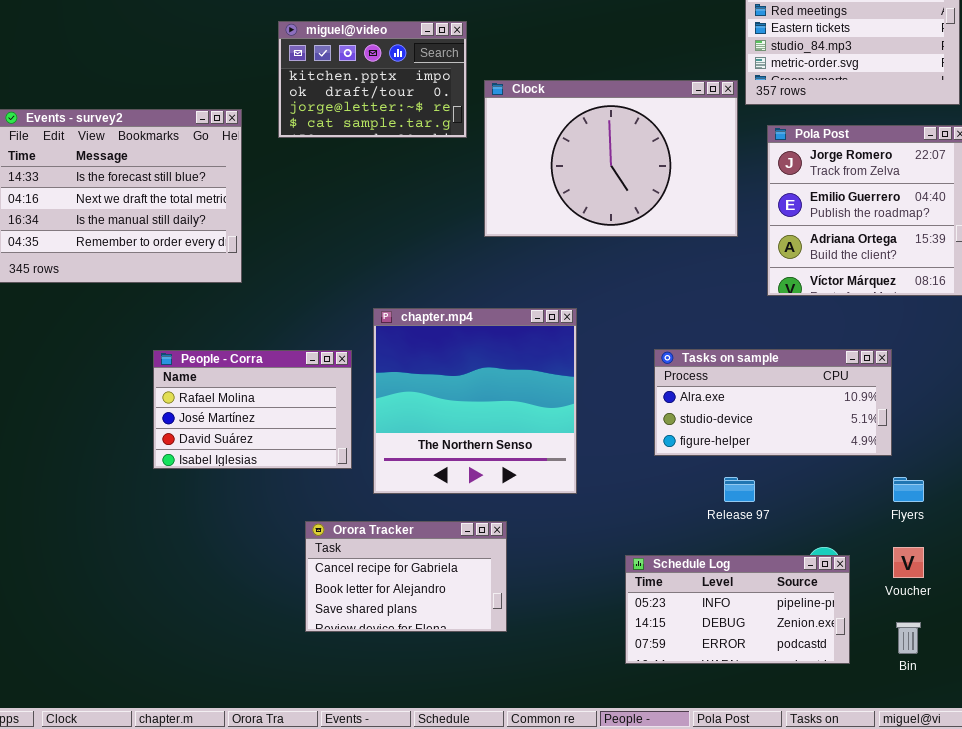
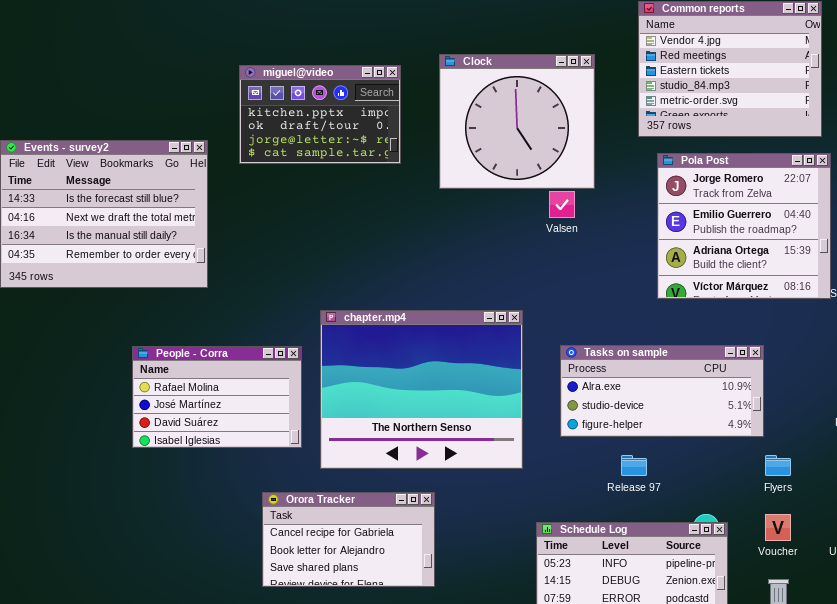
Clock: [484,80,738,237] -> [439,54,595,189], moved, resized
chapter.mp4: [373,308,577,494] -> [320,310,523,469], resized

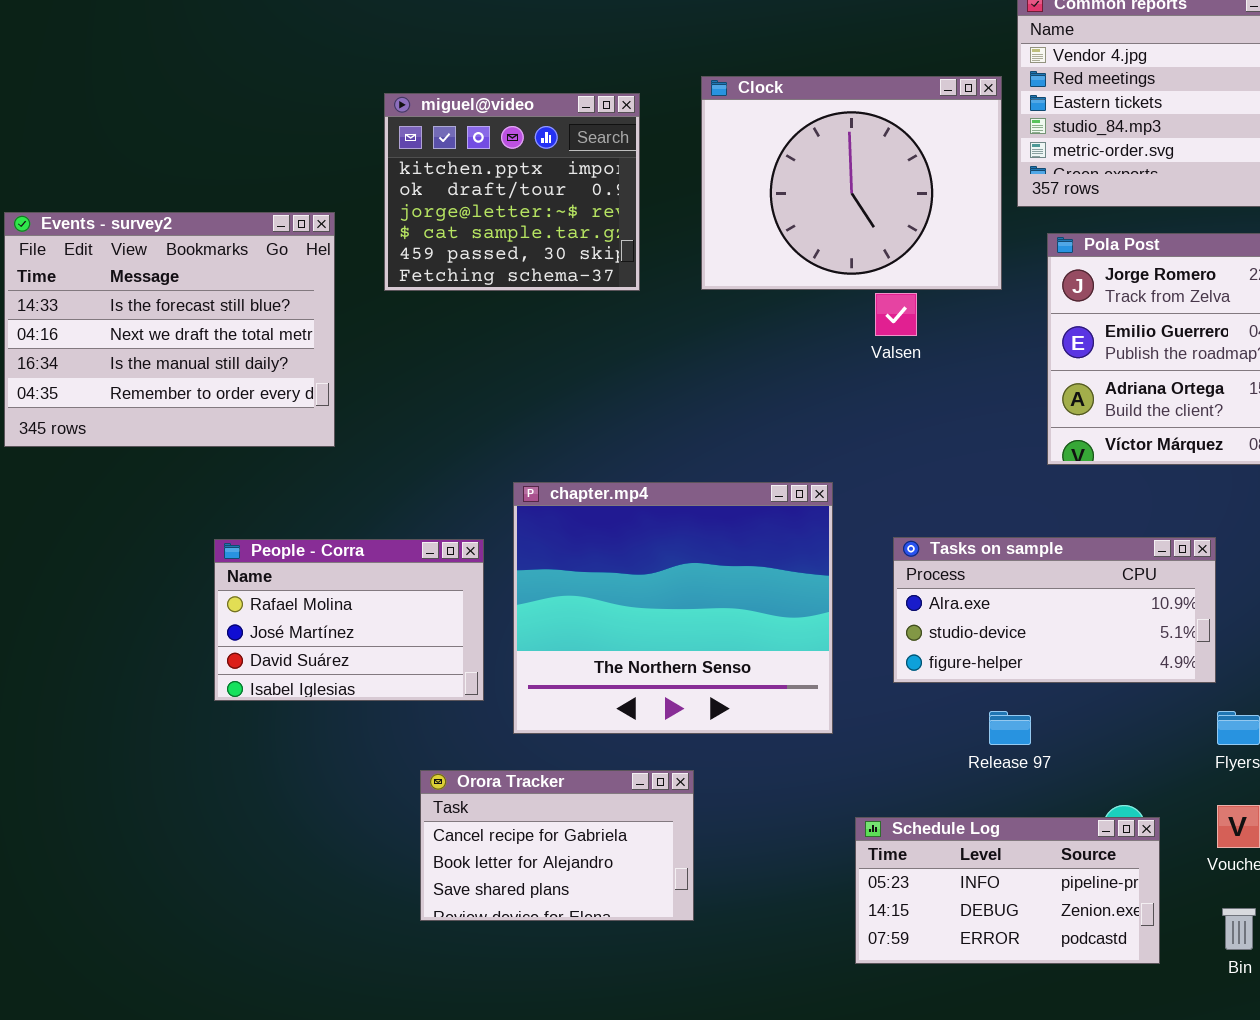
Clock: [439,54,595,189] -> [701,76,1002,290], resized
miguel@video: [239,65,401,164] -> [384,93,640,291], resized

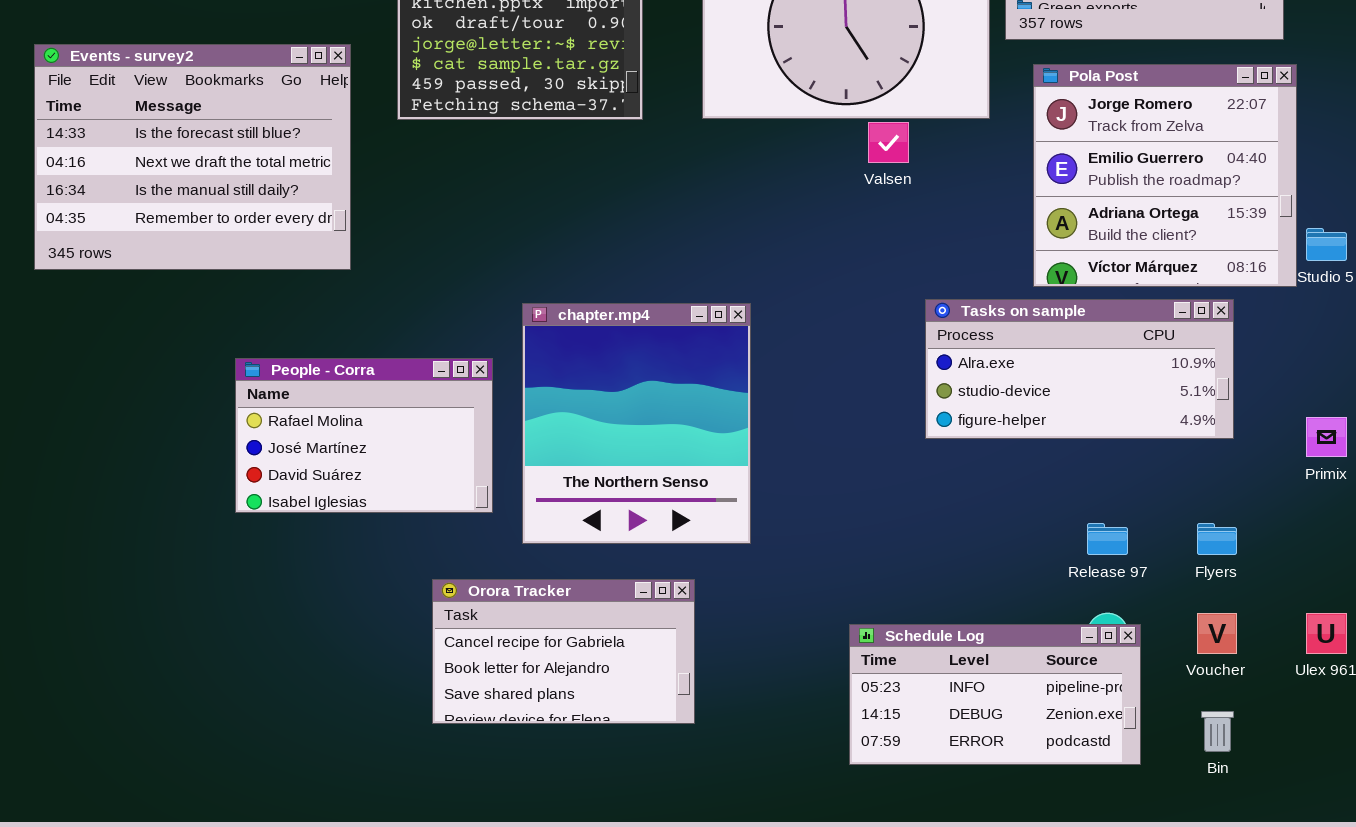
chapter.mp4: [513,482,833,734] -> [522,303,751,544], resized
Tasks on sample: [893,537,1216,683] -> [925,299,1234,439], moved
Release 97: [989,711,1031,745] -> [1087,523,1128,555], moved

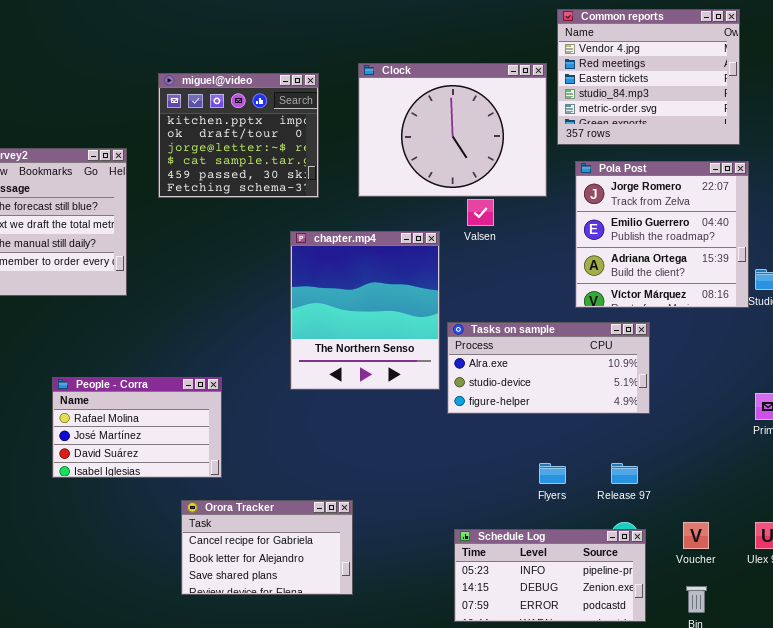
Tasks on sample: [925,299,1234,439] -> [447,322,650,414], moved
chapter.mp4: [522,303,751,544] -> [290,231,440,390], moved
People - Corra: [235,358,493,513] -> [52,377,222,478], moved
Flyers: [1197,523,1237,555] -> [539,463,566,484], moved

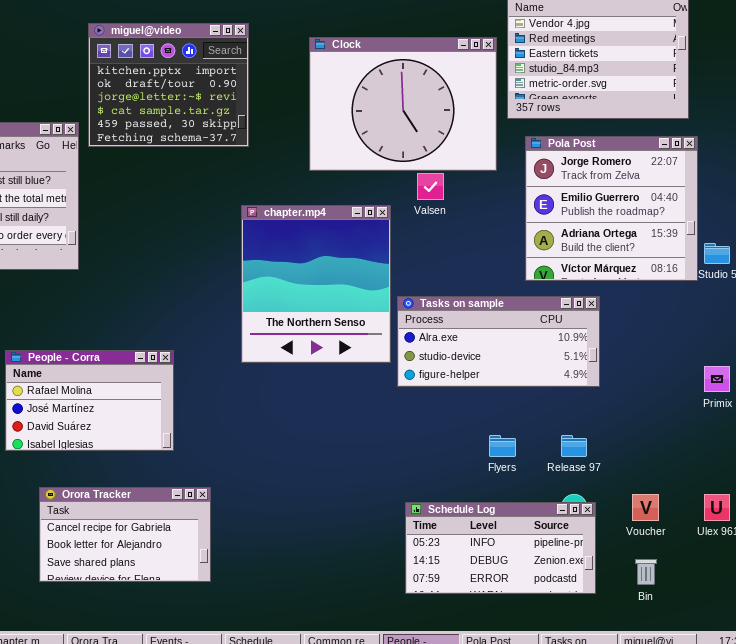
miguel@video: [158,73,319,198] -> [88,23,249,147], moved
Orora Tracker: [181,500,353,595] -> [39,487,211,582], moved

